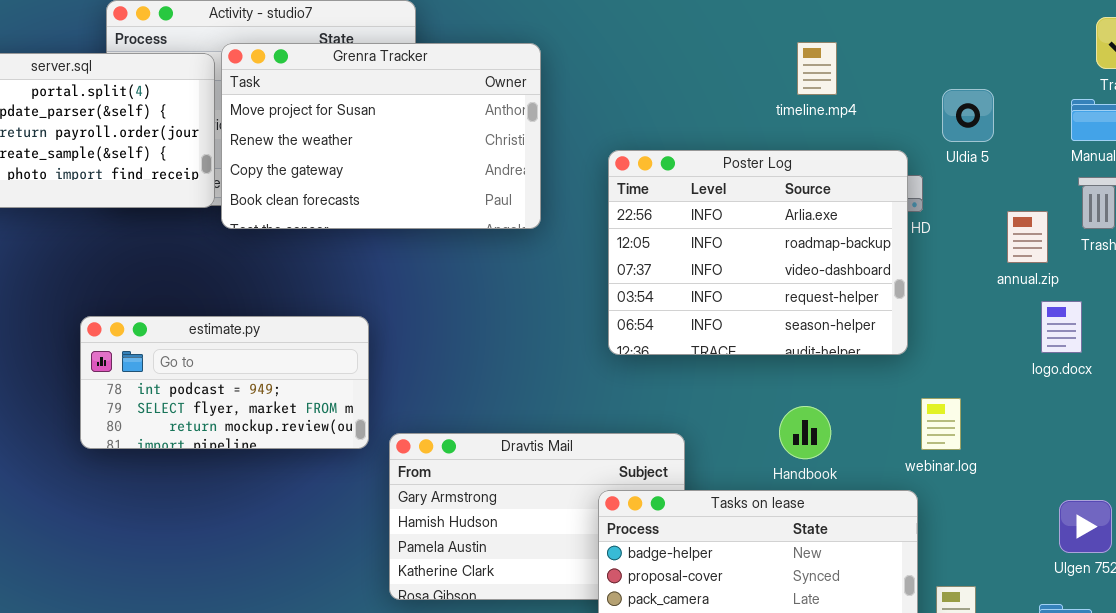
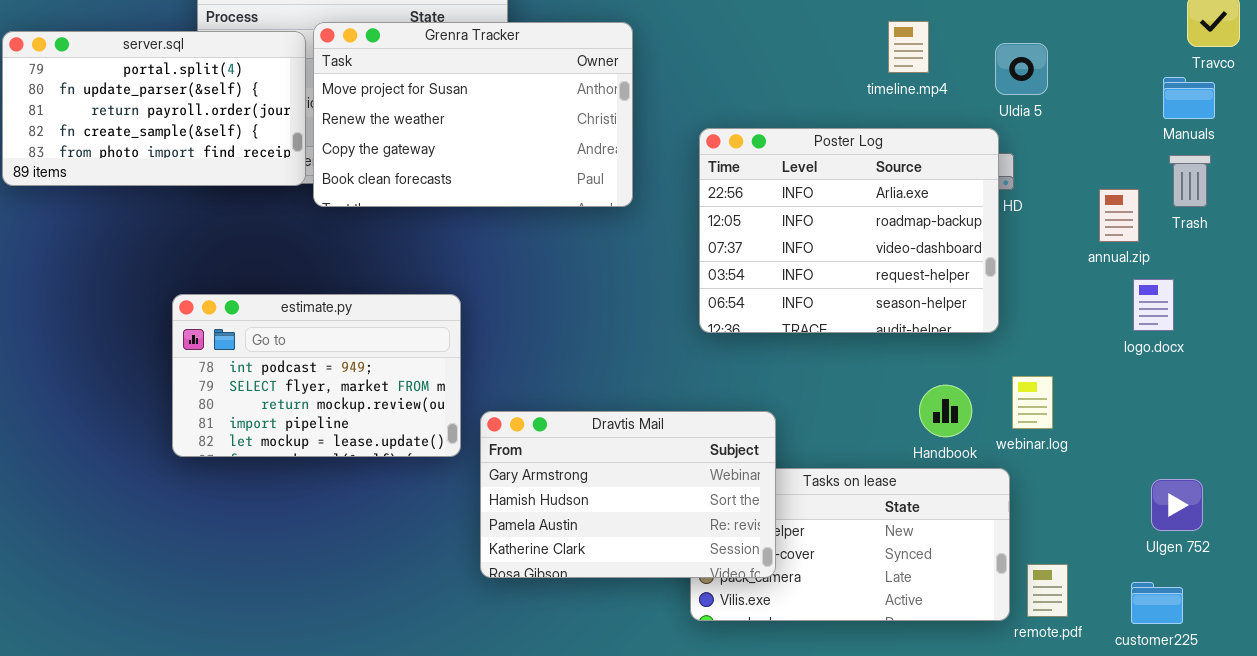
Uldia 5: [942,89,994,142] -> [995,43,1048,95], moved
estimate.py: [80,316,369,449] -> [172,294,461,457], resized
Handbook: [779,406,831,459] -> [919,385,972,437], moved
Dravtis Mail: [389,433,685,600] -> [480,411,776,578], raised

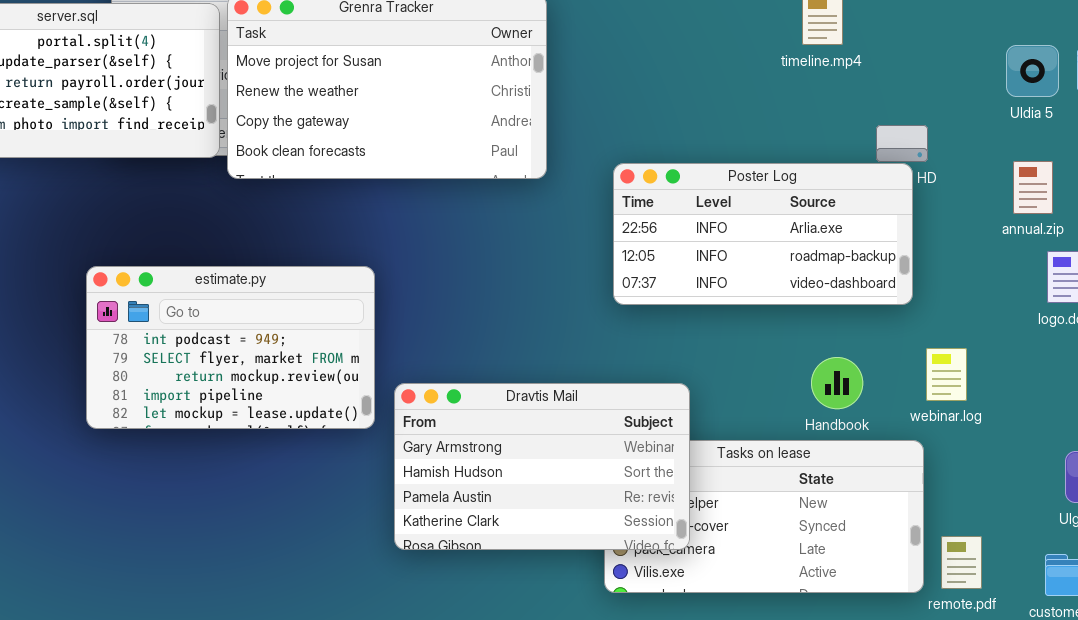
Uldia 5: [995,43,1048,95] -> [1006,45,1059,97], moved
Poster Log: [699,128,999,333] -> [613,163,913,305], resized
Handbook: [919,385,972,437] -> [811,357,863,409], moved

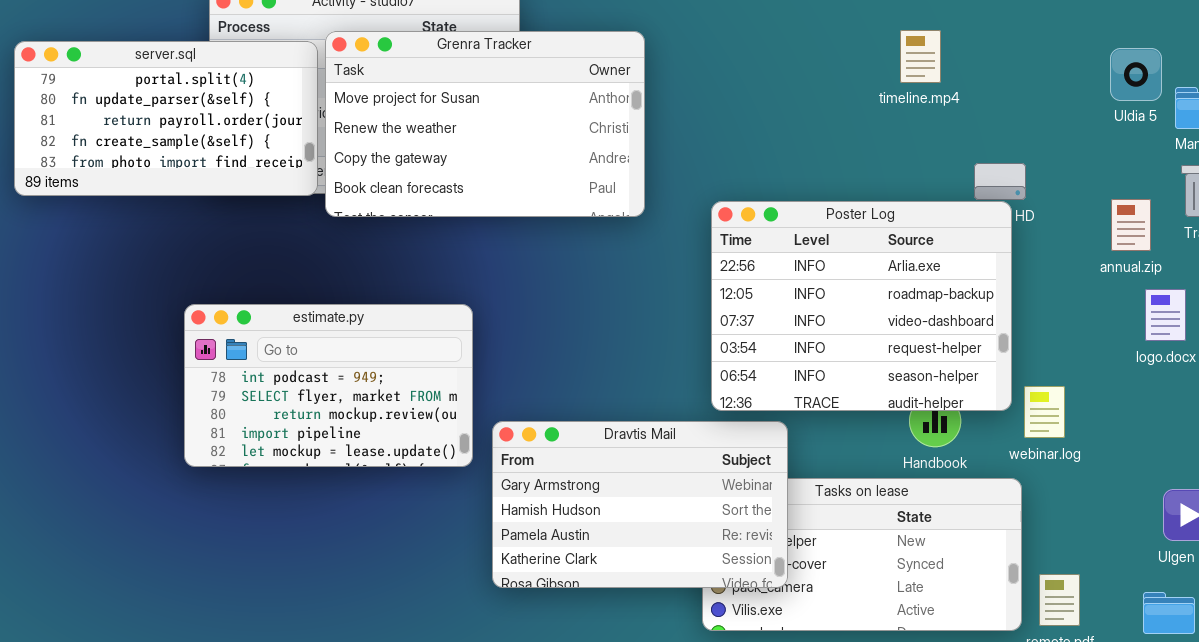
Uldia 5: [1006,45,1059,97] -> [1110,48,1162,101], moved
Poster Log: [613,163,913,305] -> [711,201,1012,411], resized

